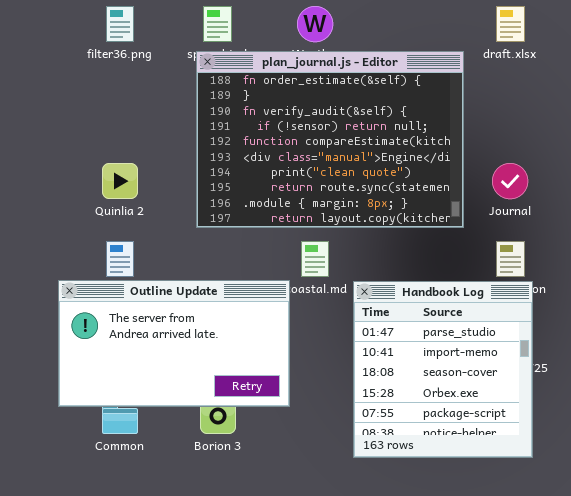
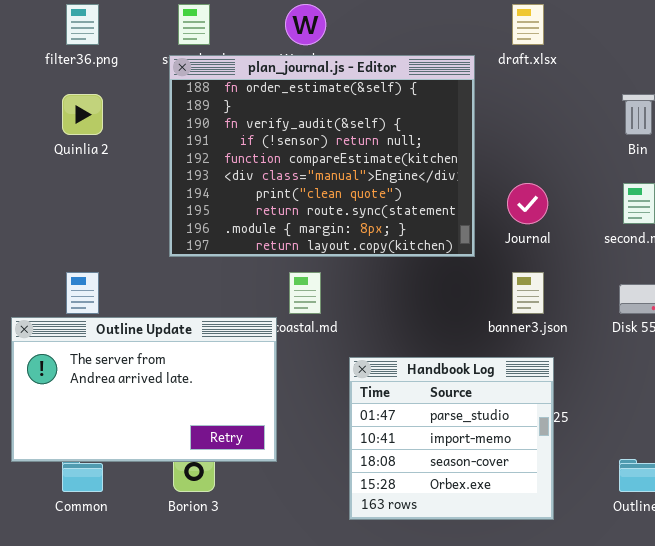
Quinlia 2: [102,163,138,199] -> [62,94,103,135], moved
Handbook Log: [353,281,533,458] -> [349,357,554,520], resized

